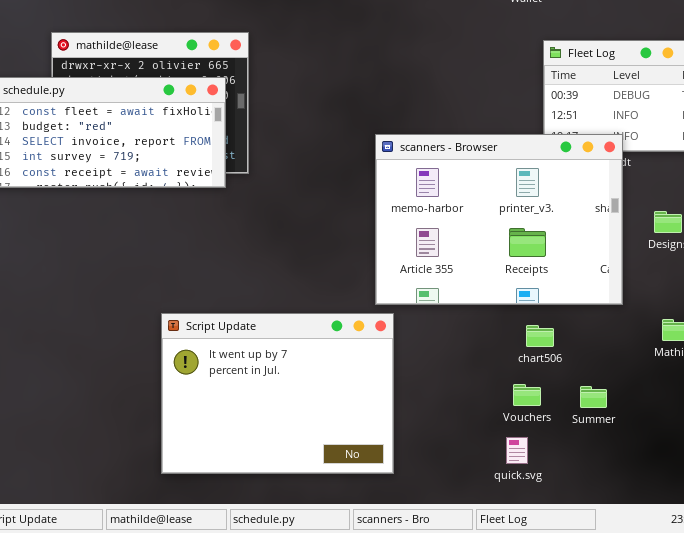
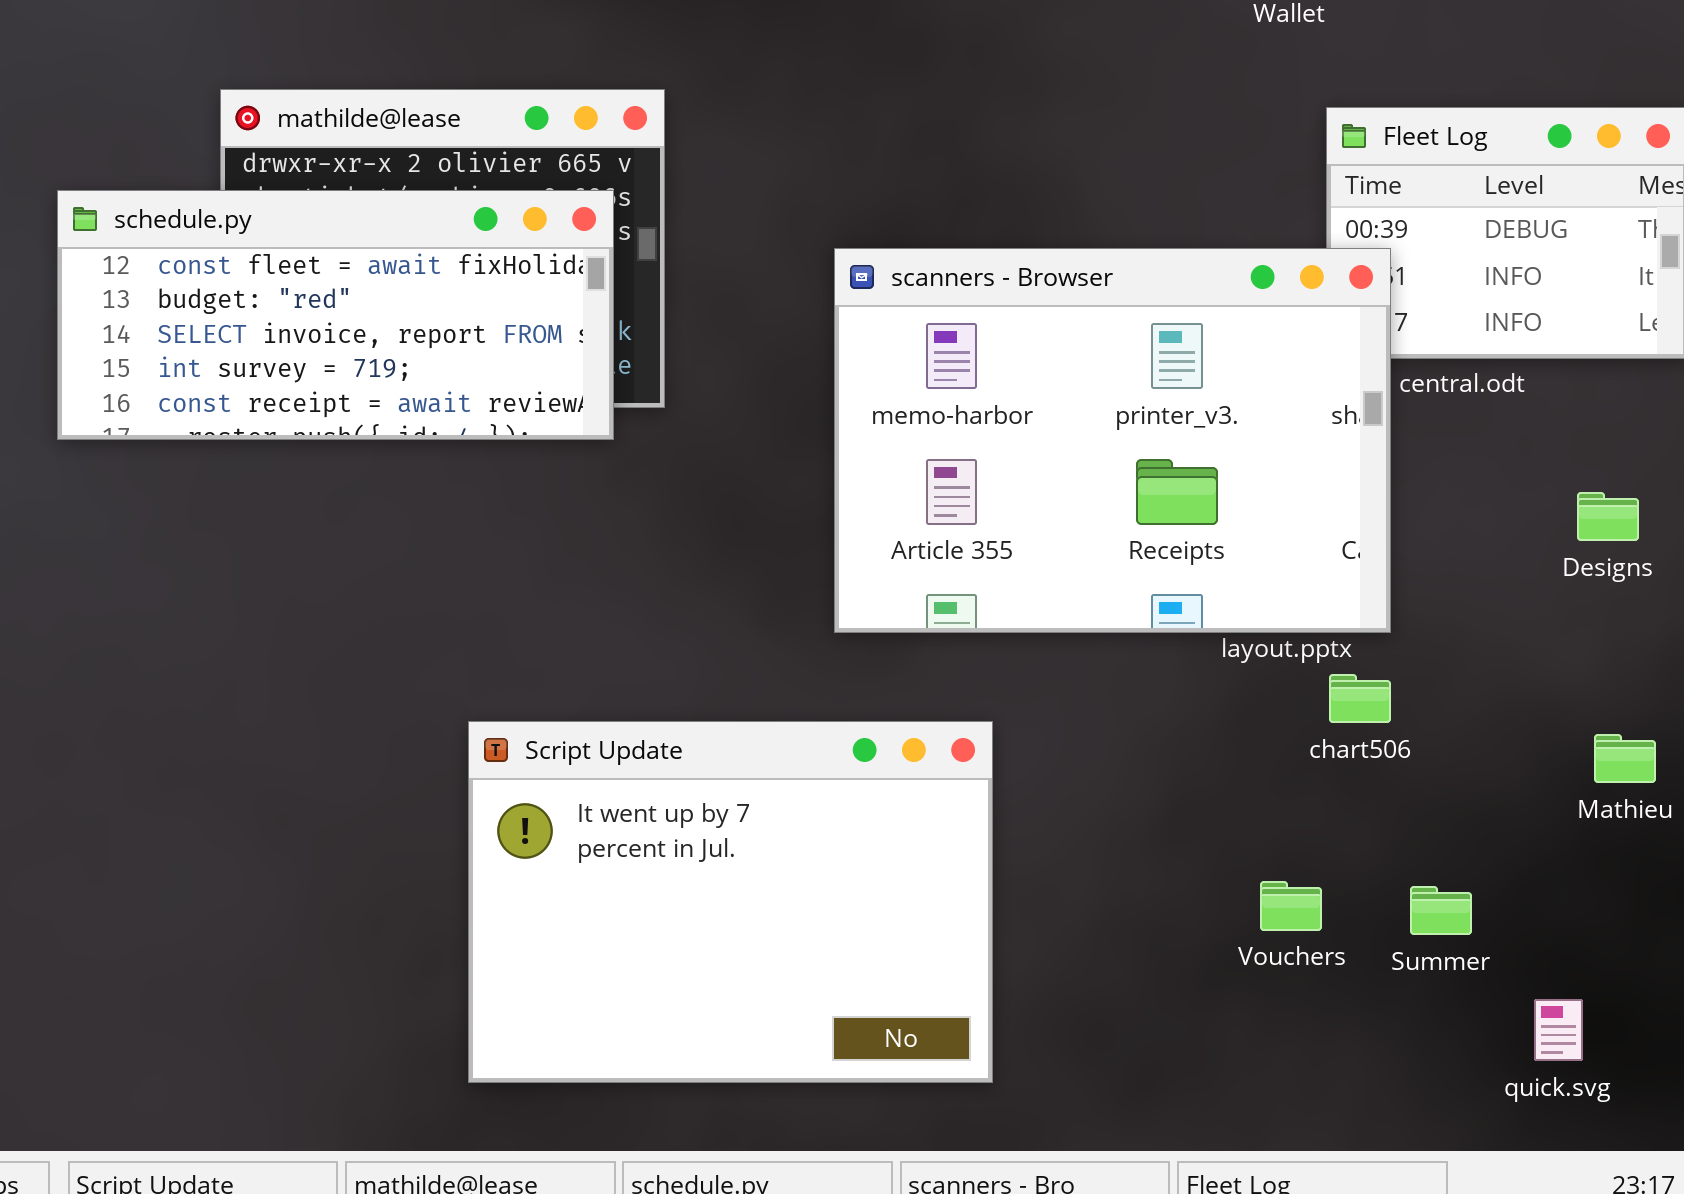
scanners - Browser: [375,134,623,305] -> [834,248,1391,633], moved
chart506: [526,325,554,347] -> [1329,674,1391,723], moved
quick.svg: [506,437,528,464] -> [1534,999,1583,1061], moved

